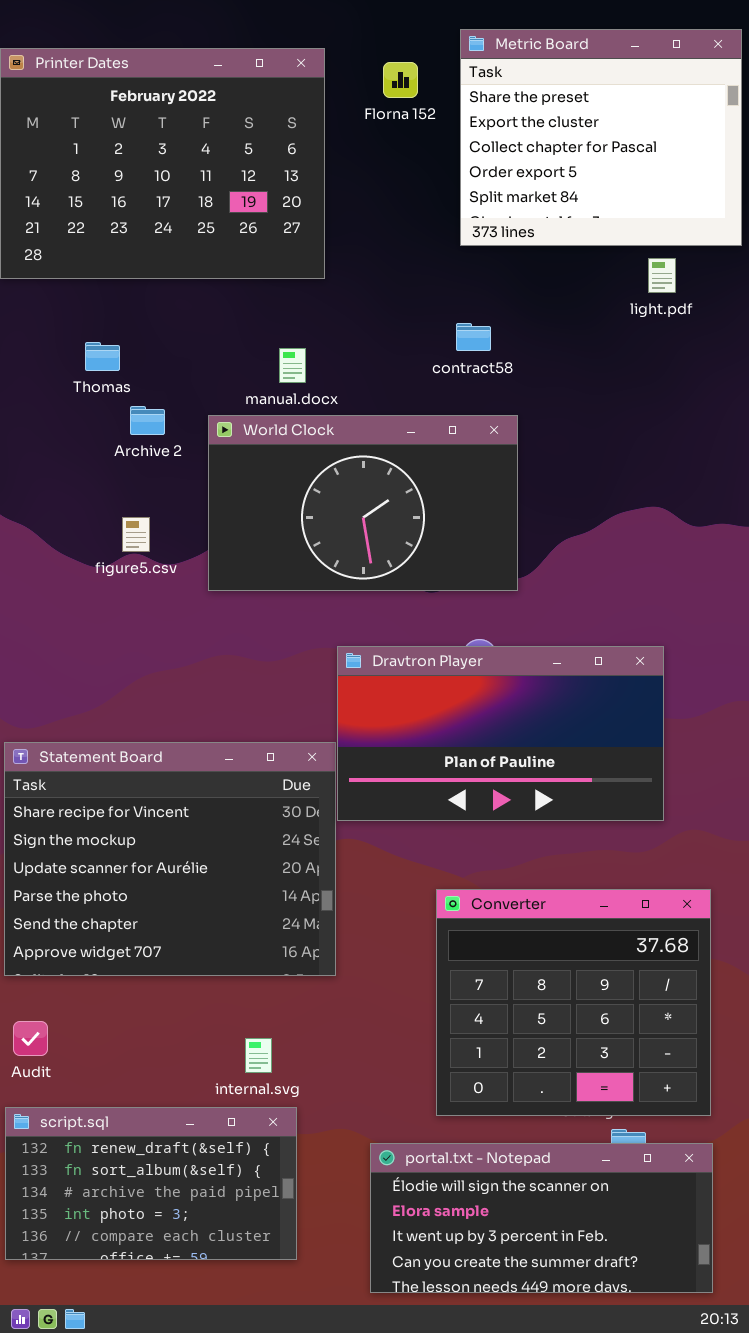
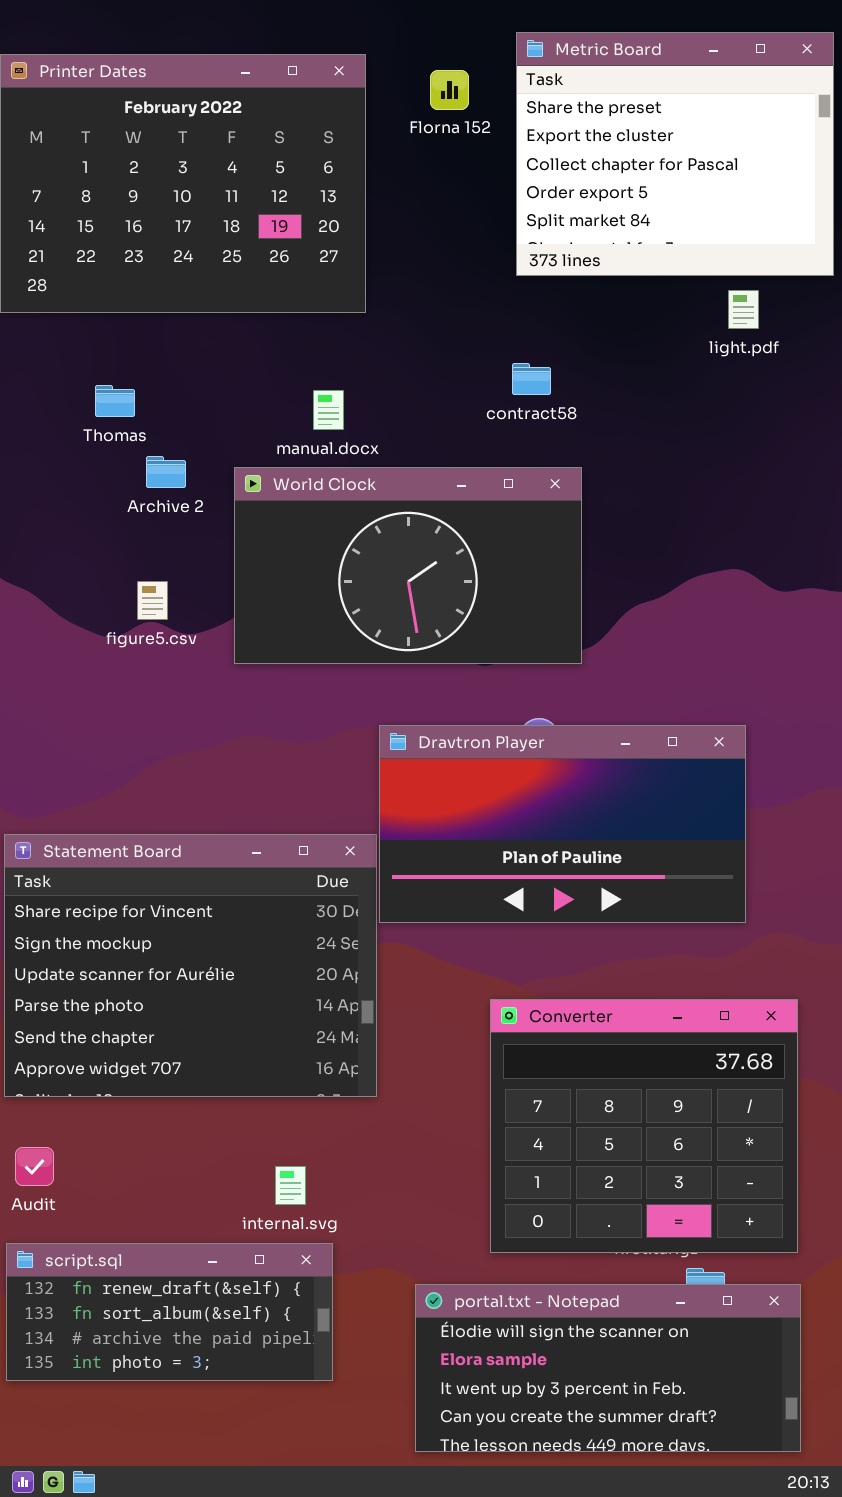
script.sql: [5,1107,297,1260] -> [6,1243,333,1381], resized

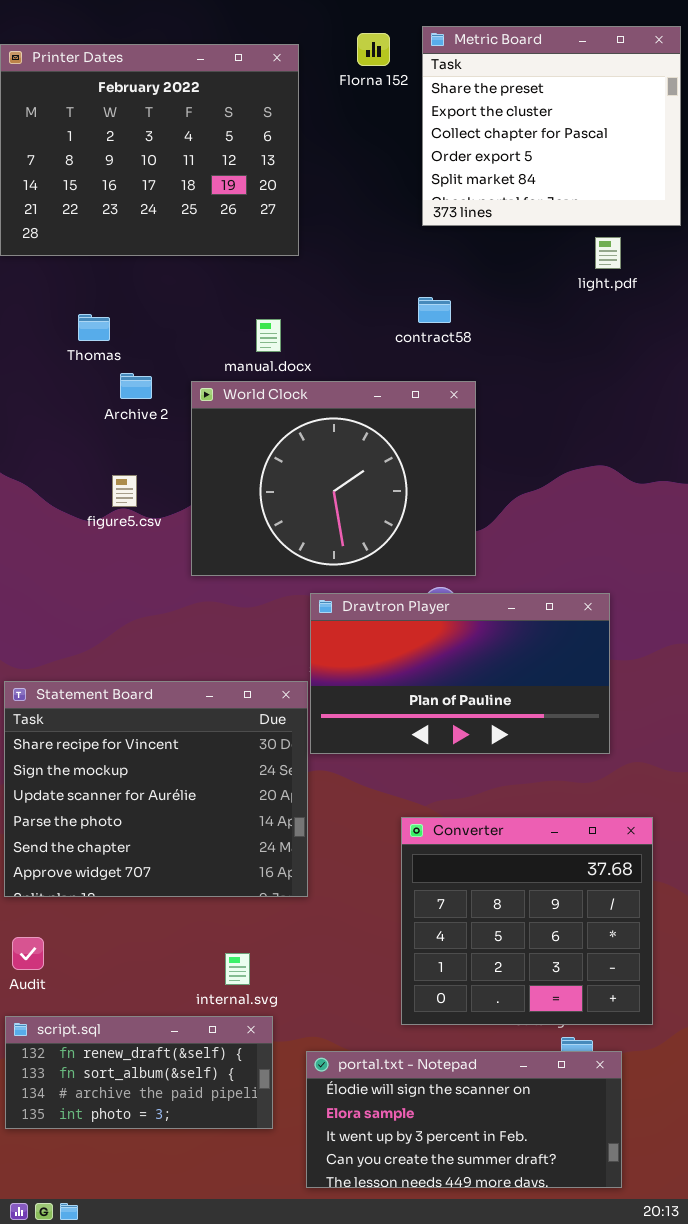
Florna 152: [430,70,469,110] -> [357,33,390,66], moved
World Clock: [234,467,582,664] -> [191,381,476,576], resized
portal.txt - Notepad: [415,1284,801,1452] -> [306,1051,622,1188], moved

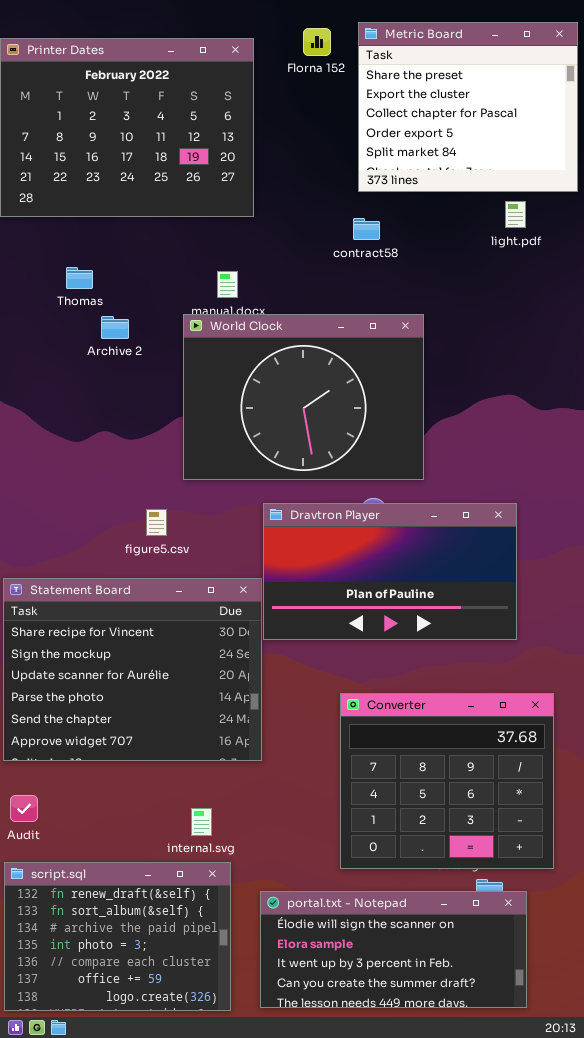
contract58: [418,297,451,323] -> [353,218,380,240], moved
World Clock: [191,381,476,576] -> [183,314,424,480], moved
figure5.csv: [112,475,137,507] -> [146,509,167,536], moved
script.sql: [5,1016,273,1129] -> [4,862,231,1011], resized

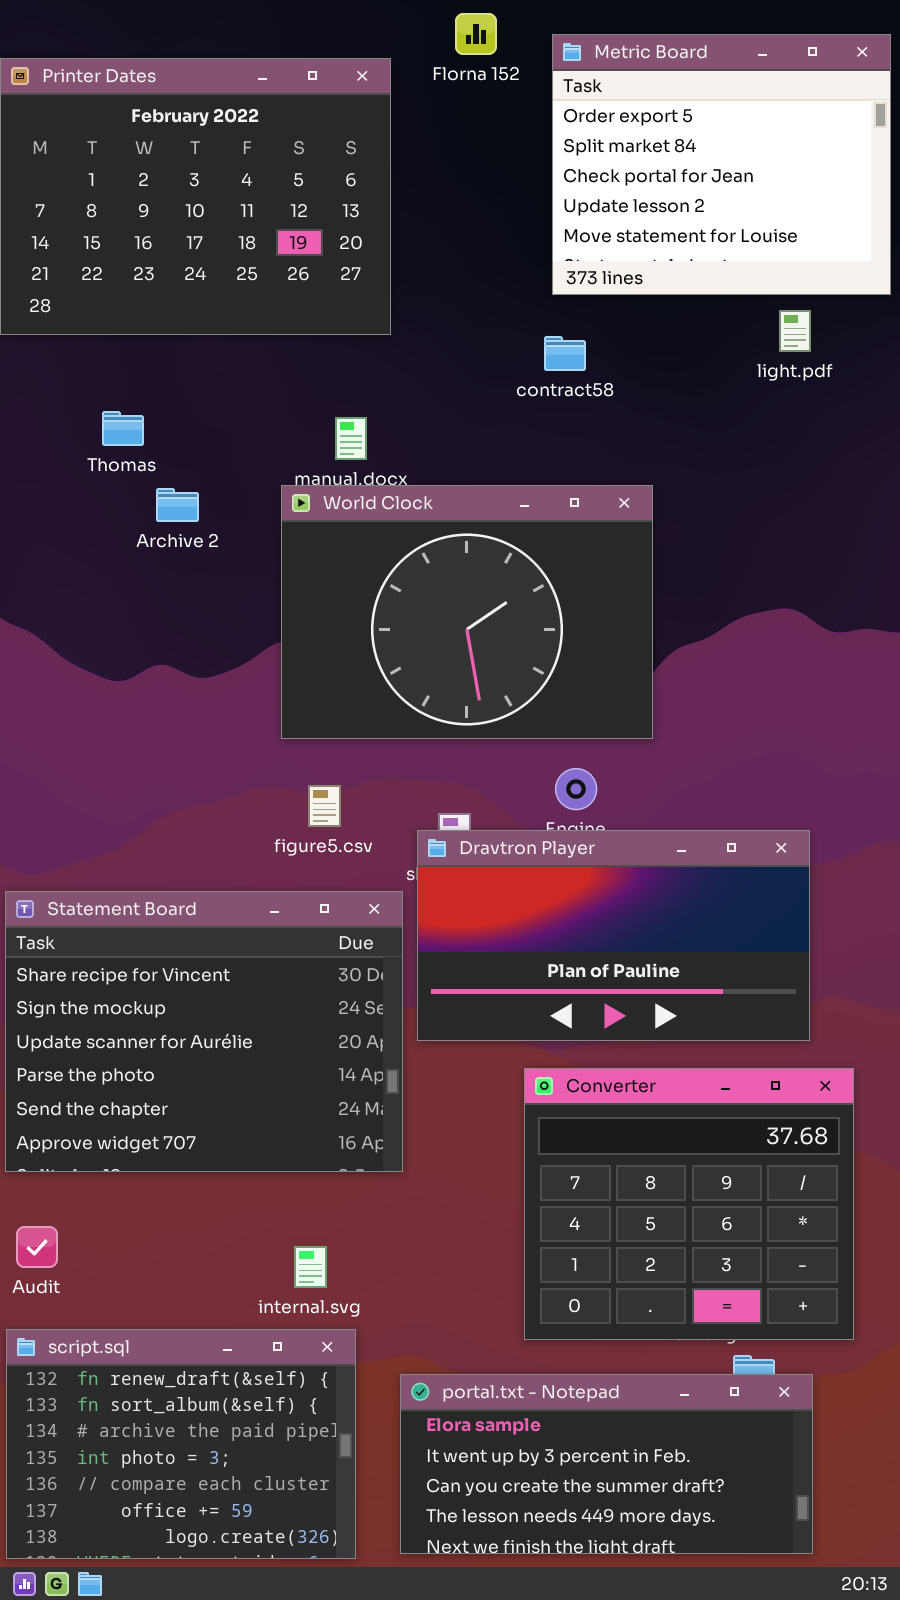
Metric Board: [358,22,578,192] -> [552,34,891,295], scrolled down 3 rows
Florna 152: [303,28,331,56] -> [455,13,497,55], moved
Dravtron Player: [263,503,517,640] -> [417,830,810,1041], moved
figure5.csv: [146,509,167,536] -> [308,785,341,827], moved
portal.txt - Notepad: [260,891,527,1008] -> [400,1374,813,1554], scrolled down 1 row

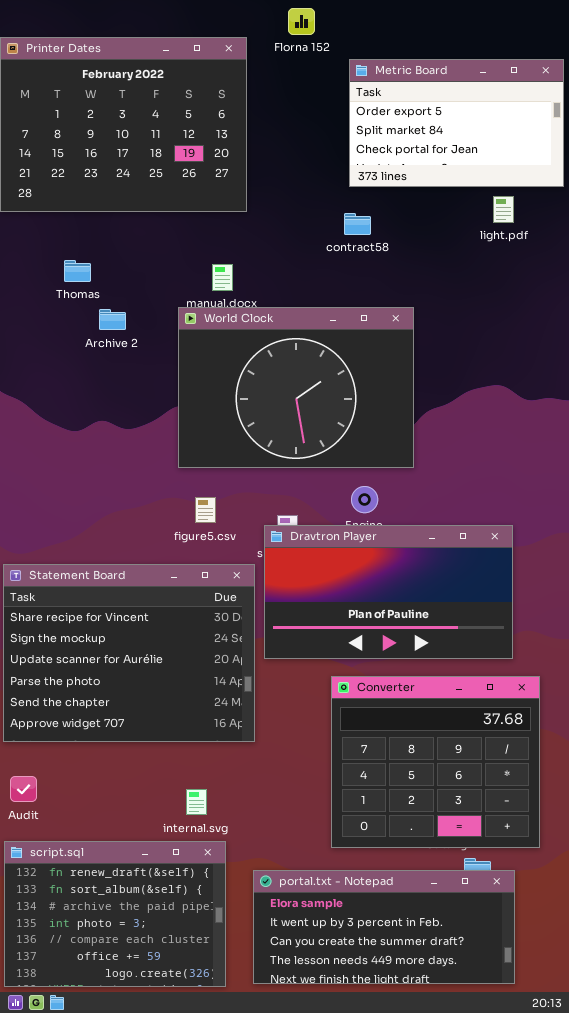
Metric Board: [552,34,891,295] -> [349,59,564,187], resized

